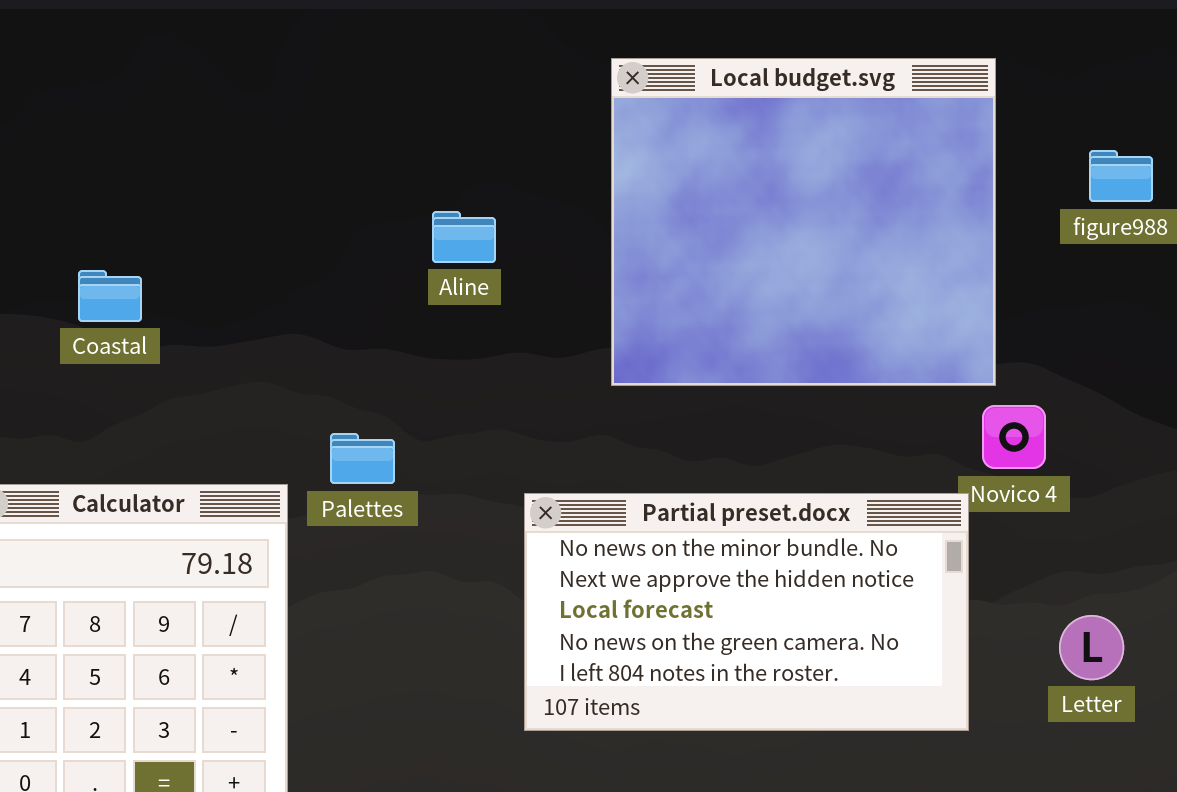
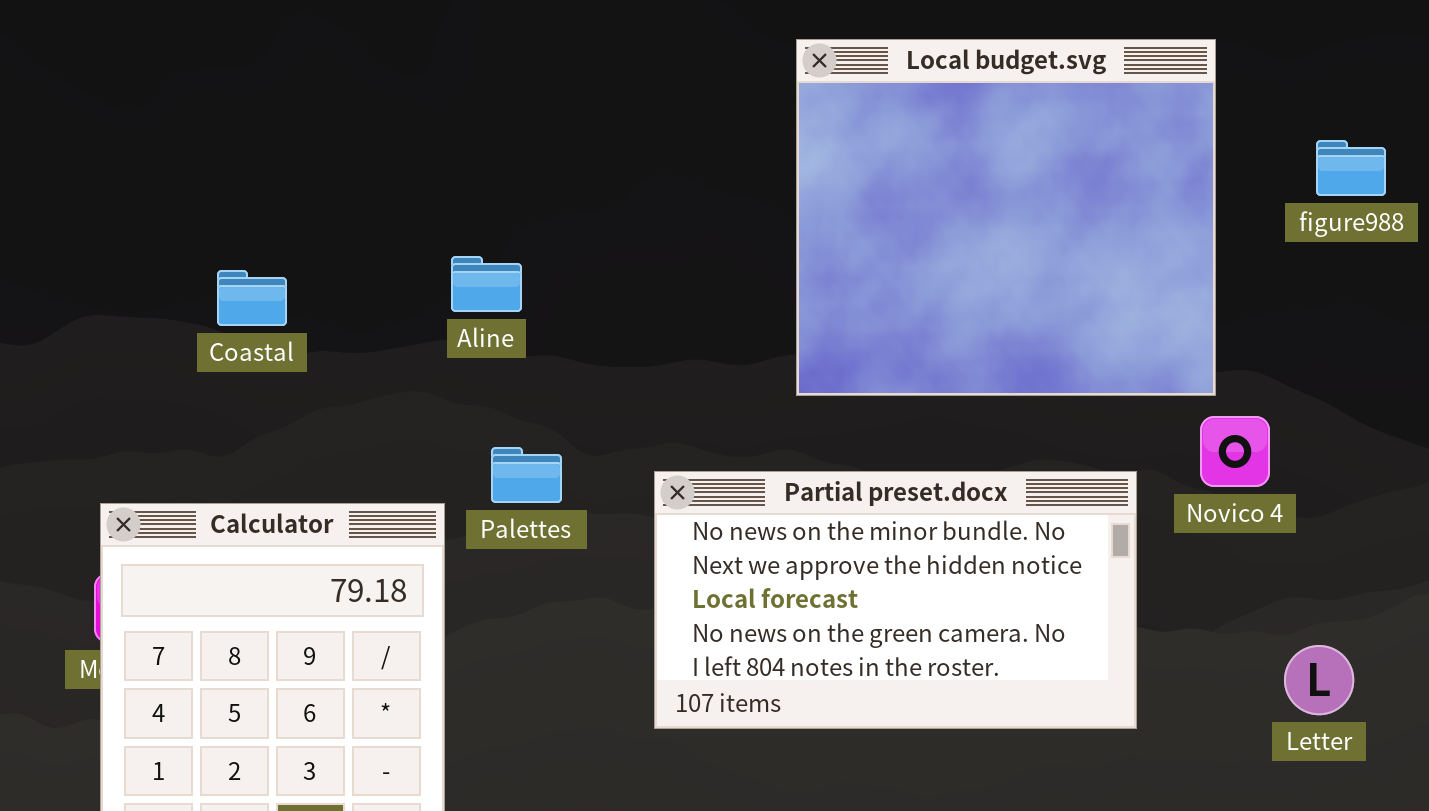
Aline: [432,211,496,263] -> [451,256,522,312], moved
Partial preset.docx: [524,493,969,731] -> [654,471,1137,729], moved

